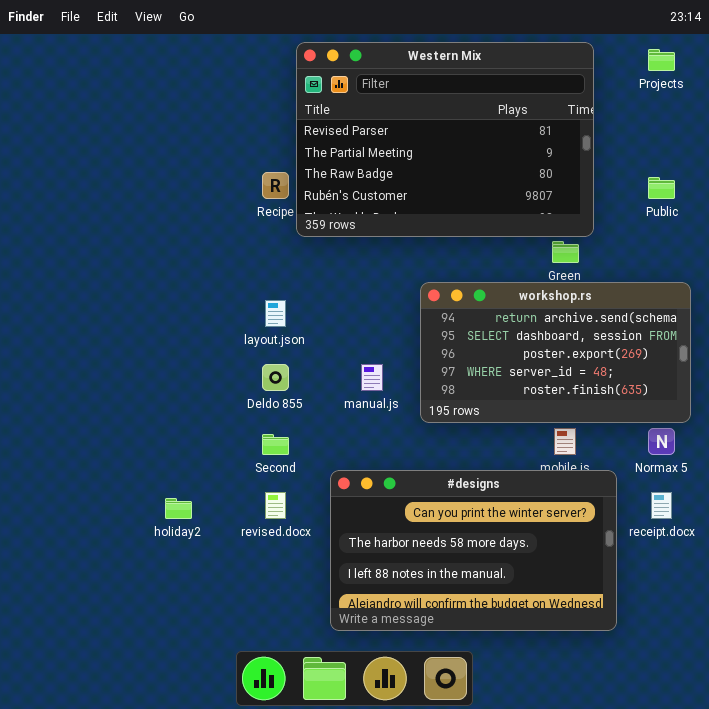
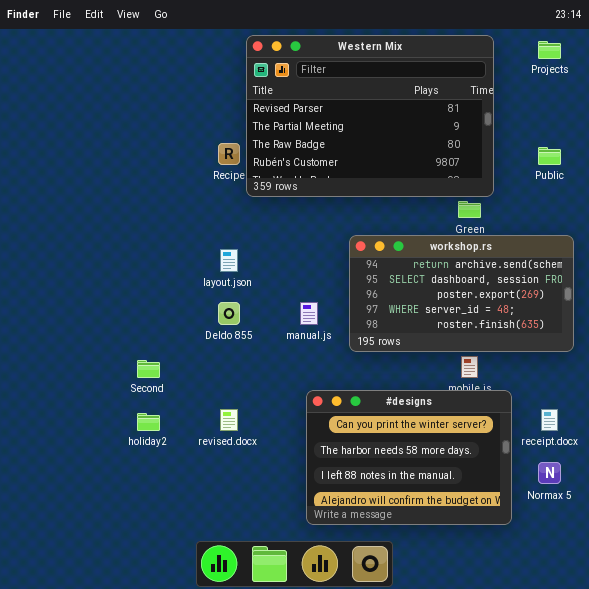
Normax 5: [648,428,675,455] -> [538,462,561,484], moved
Second: [262,434,289,455] -> [137,360,160,378], moved
#designs: [330,470,617,631] -> [306,390,512,525], resized

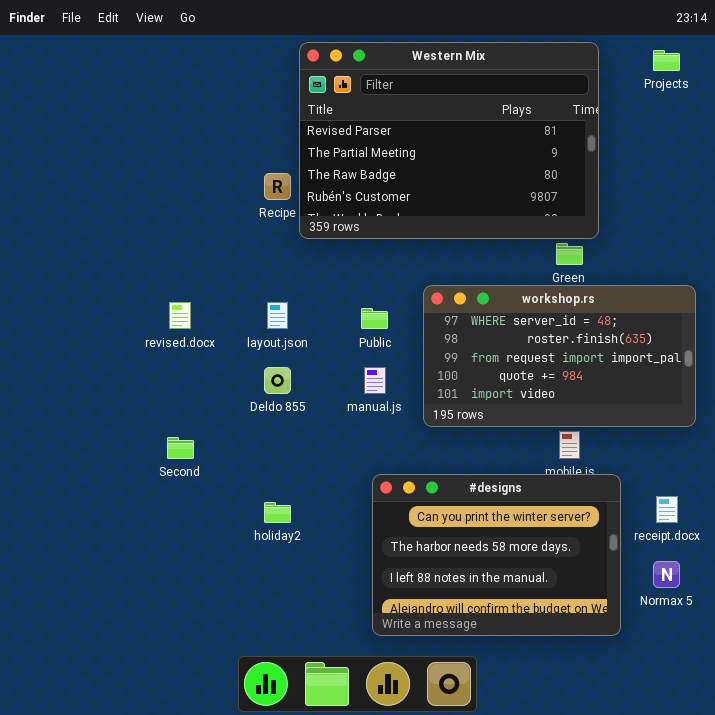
Public: [538,147,561,165] -> [361,308,388,329], moved
workshop.rs: [349,235,574,352] -> [423,285,696,427], scrolled down 3 rows
revised.docx: [220,409,238,431] -> [169,302,191,329], moved
holiday2: [137,413,160,431] -> [264,502,291,523], moved

